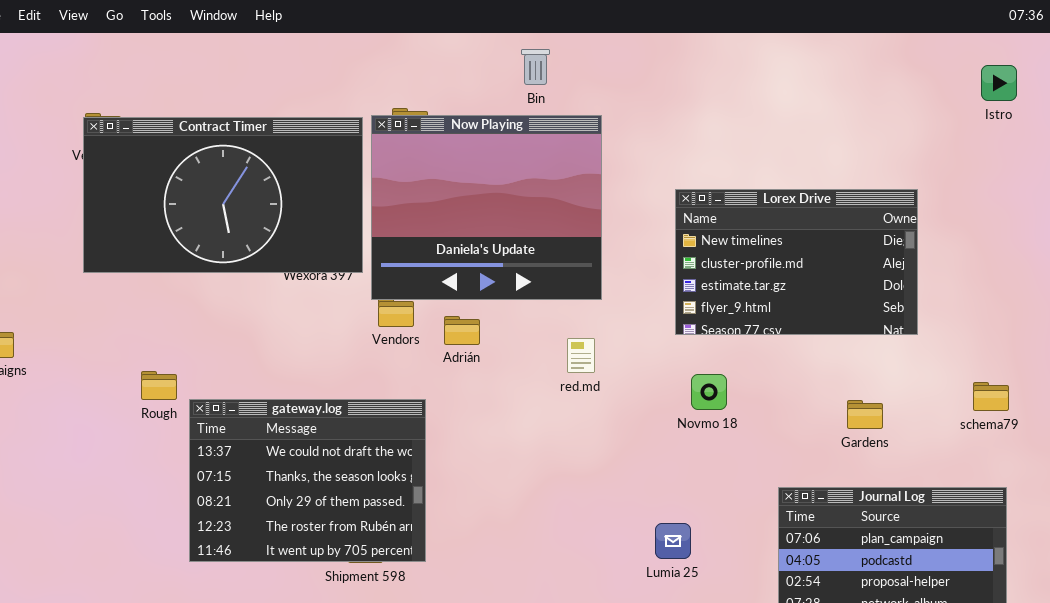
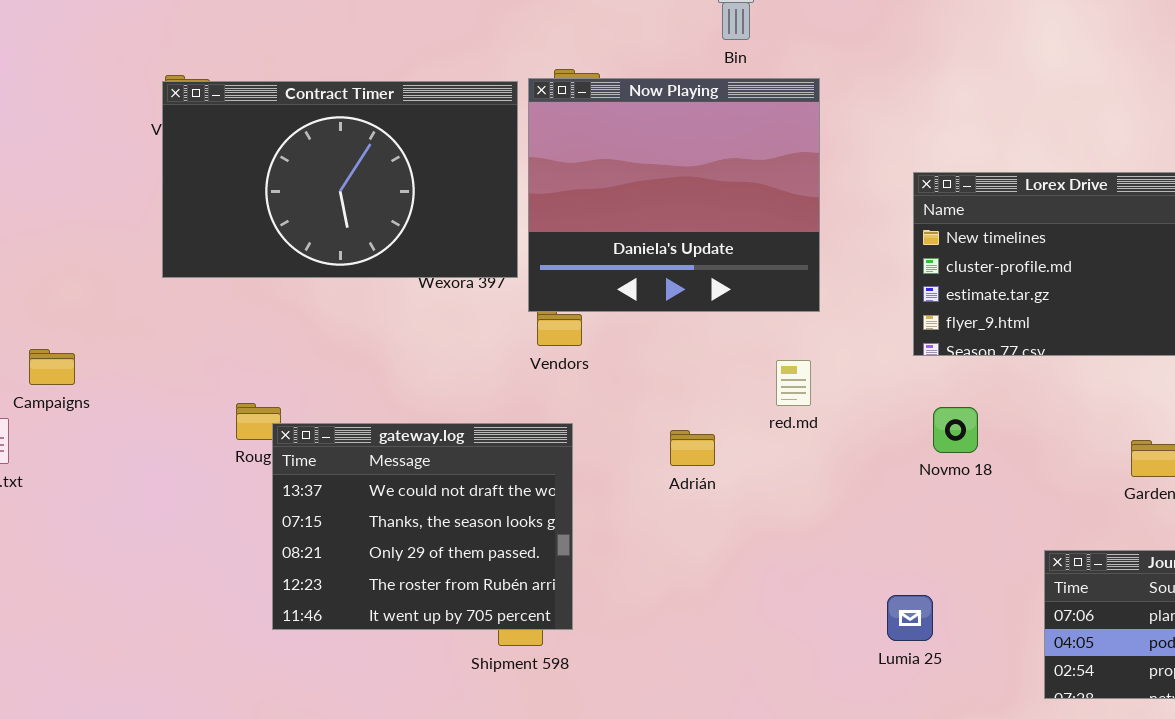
Adrián: [444,316,480,345] -> [670,430,715,466], moved
gateway.log: [189,399,426,562] -> [272,423,573,630], moved

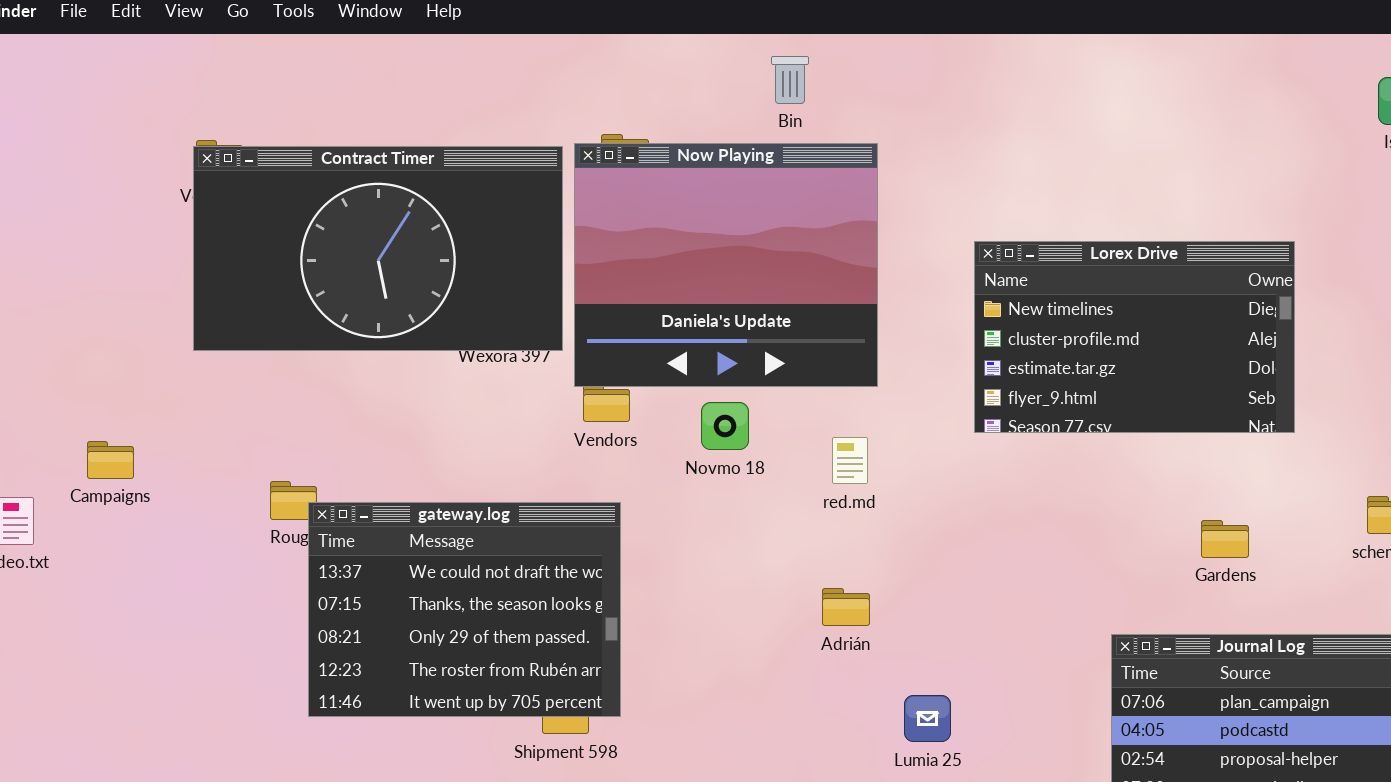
Campaigns: [29,349,75,385] -> [87,441,134,479], moved
Novmo 18: [933,407,978,453] -> [701,402,749,450], moved
Adrián: [670,430,715,466] -> [822,588,870,626], moved
Lumia 25: [887,595,933,641] -> [904,695,951,742], moved

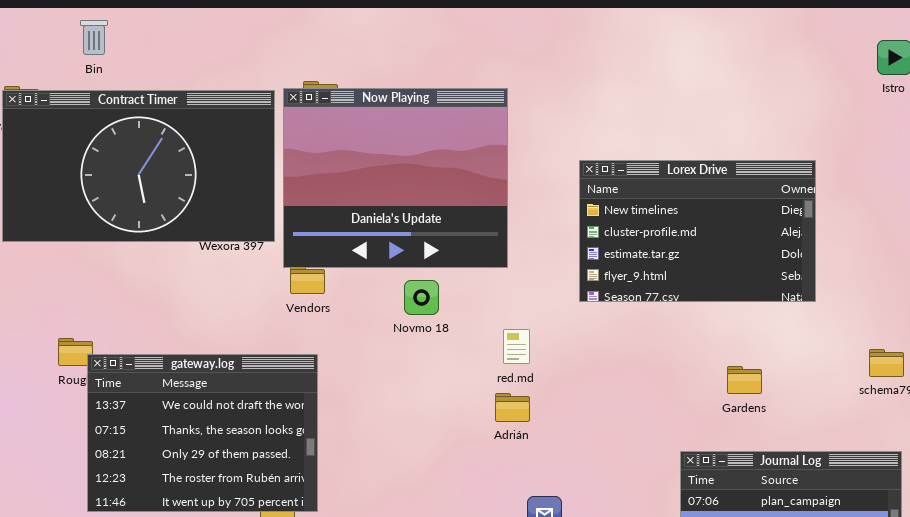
Bin: [771,56,809,104] -> [80,20,108,55], moved
Novmo 18: [701,402,749,450] -> [404,280,439,315], moved
red.md: [832,437,868,484] -> [503,329,530,364], moved
Gardens: [1201,520,1249,558] -> [727,366,762,394], moved
Adrián: [822,588,870,626] -> [495,393,530,422], moved

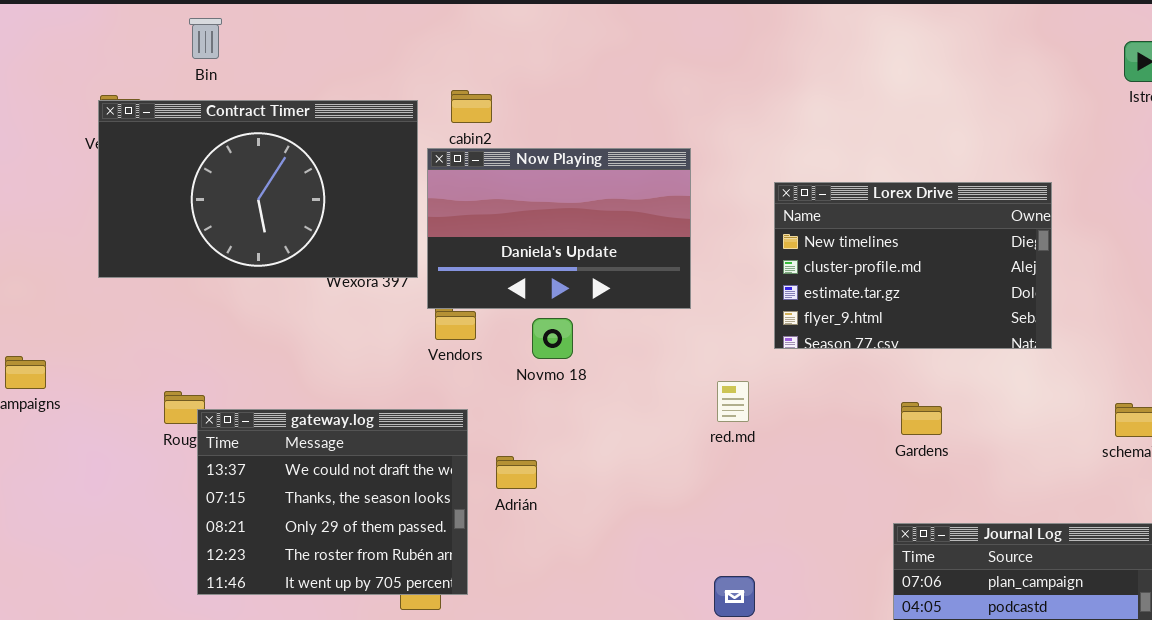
Now Playing: [283,88,508,268] -> [427,148,691,309], resized
Novmo 18: [404,280,439,315] -> [532,318,573,359], moved
red.md: [503,329,530,364] -> [717,381,749,422], moved
Gardens: [727,366,762,394] -> [901,402,942,435], moved
Adrián: [495,393,530,422] -> [496,456,537,489], moved

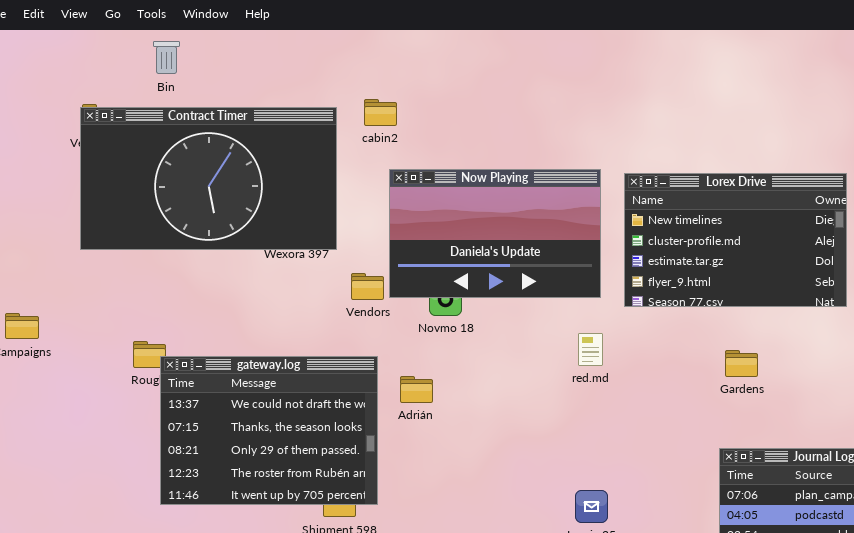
Now Playing: [427,148,691,309] -> [389,169,601,298], moved
Adrián: [496,456,537,489] -> [400,376,433,403], moved

